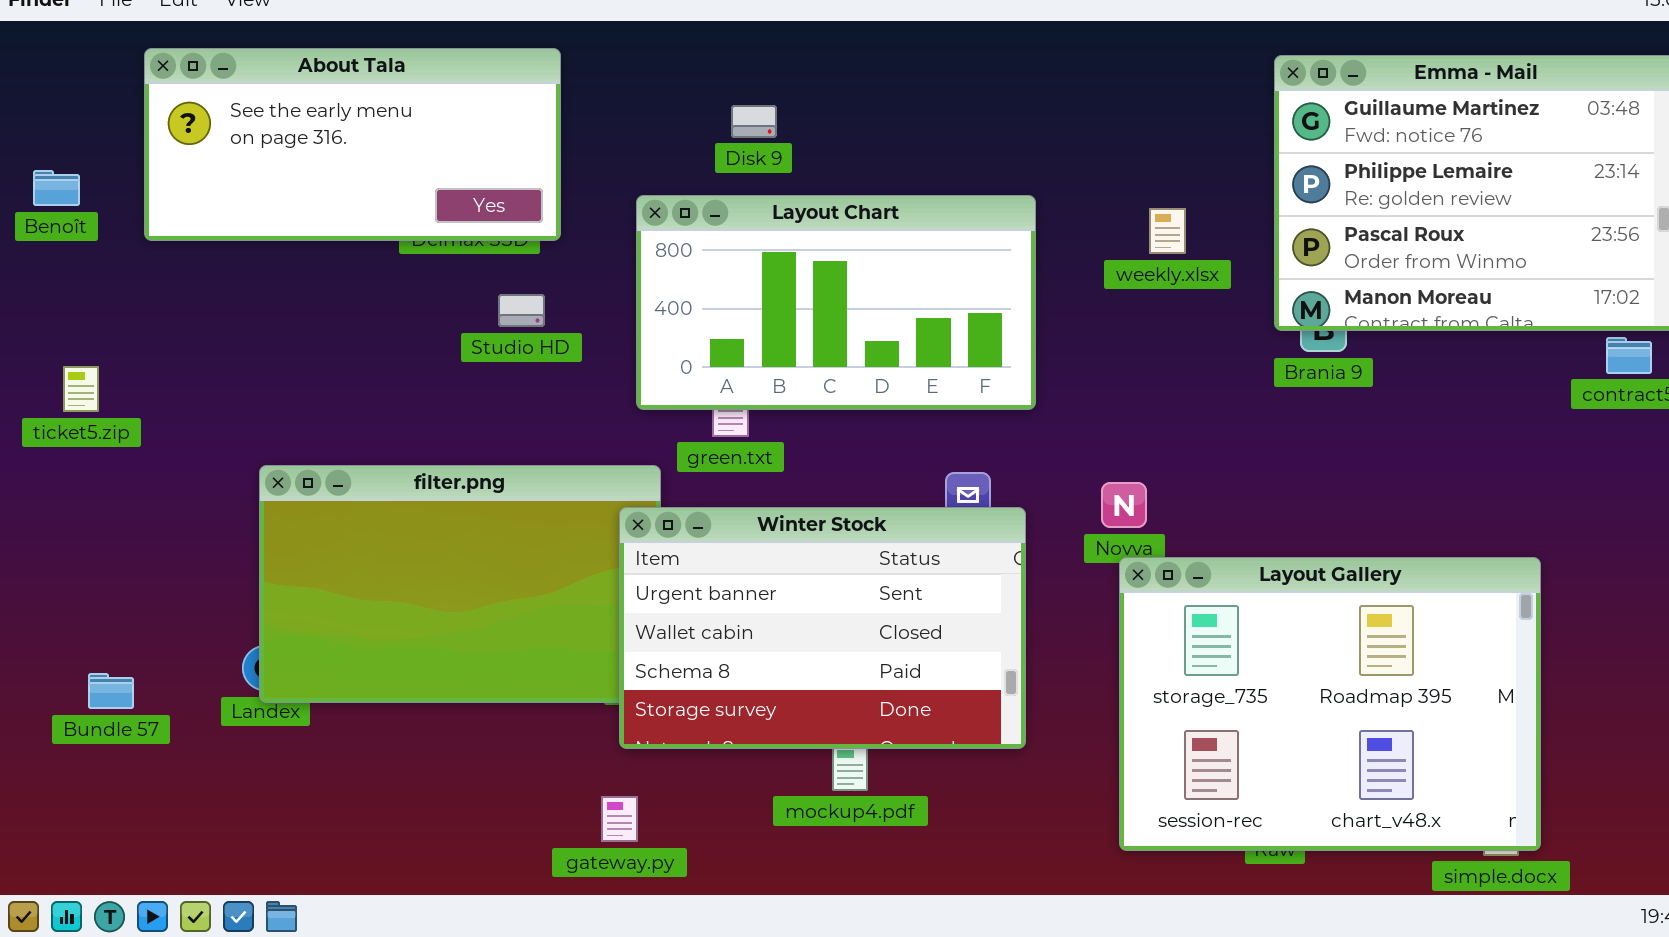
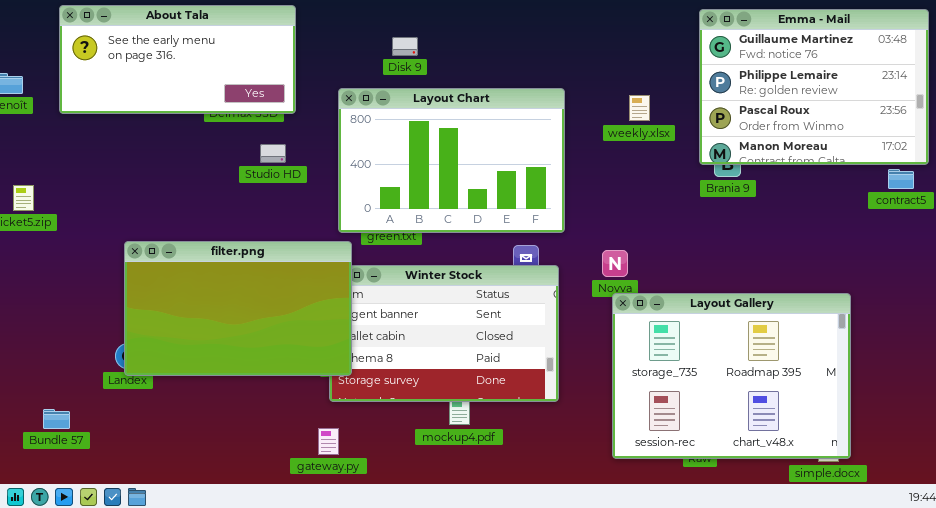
Layout Chart: [636,195,1036,410] -> [338,88,565,233], resized
filter.png: [259,465,661,703] -> [124,241,352,376], raised
Bundle 57: [88,673,134,709] -> [43,409,70,429], moved

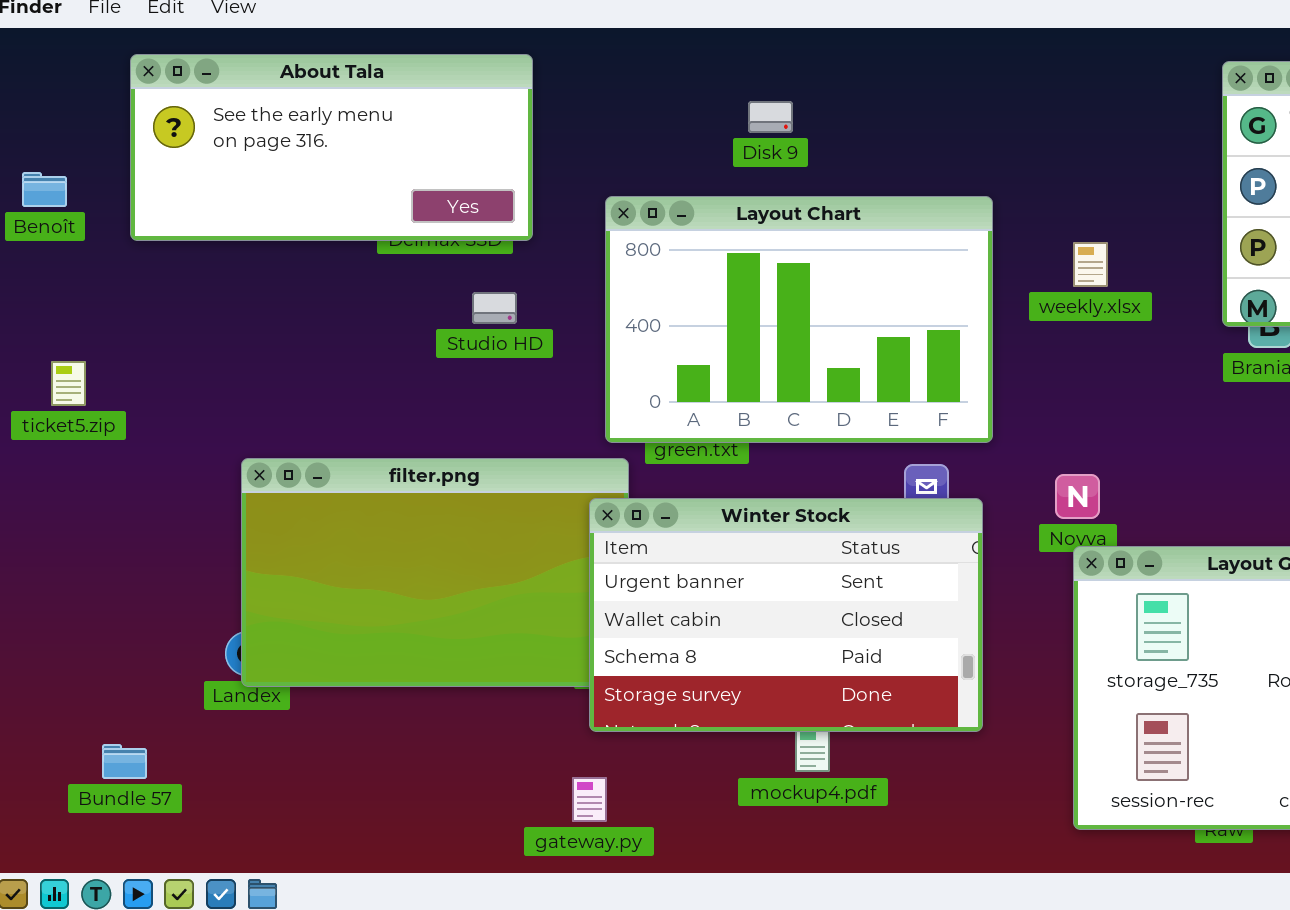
Disk 9: [392,37,418,56] -> [748,101,793,133], moved
weekly.xlsx: [629,95,650,121] -> [1073,242,1108,287], moved
Winter Stock: [329,265,559,402] -> [589,498,983,732], raised

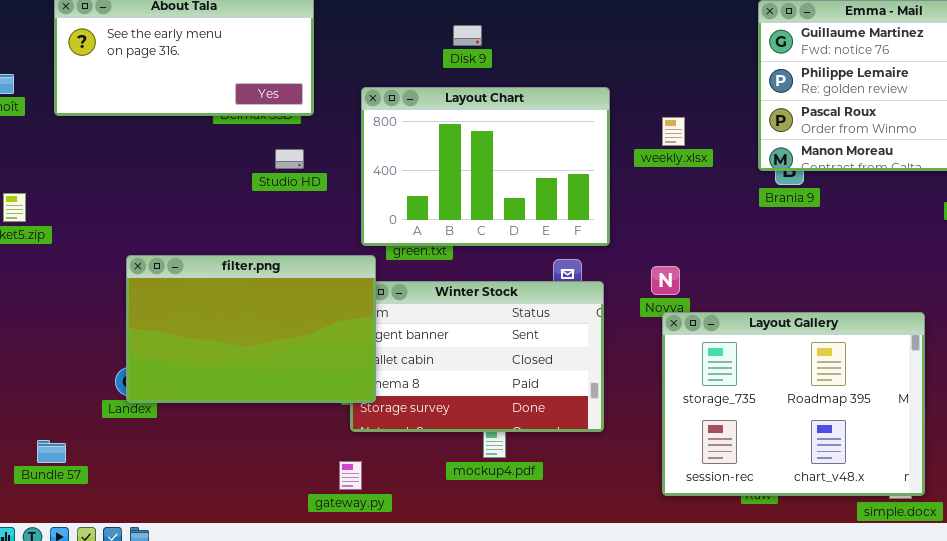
filter.png: [241,458,629,687] -> [126,255,376,403], raised

